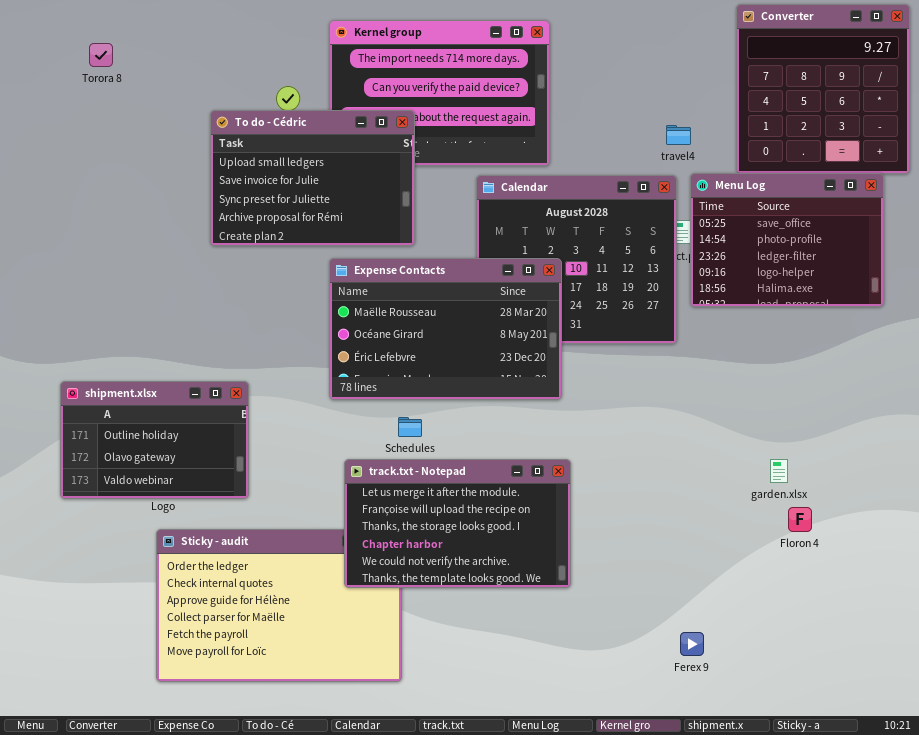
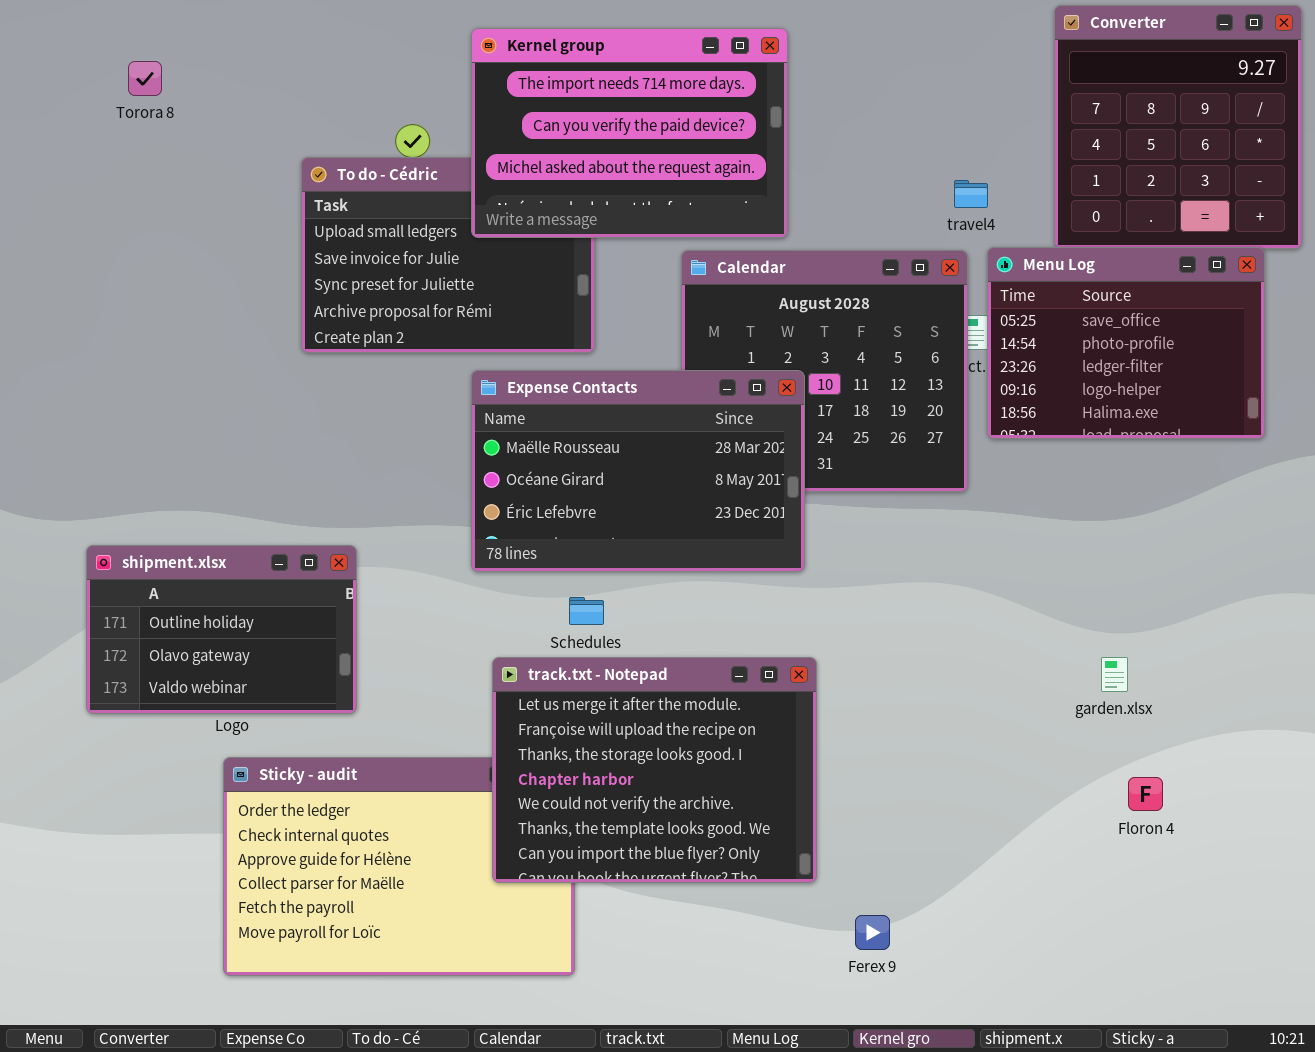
Kernel group: [329,20,550,166] -> [471,28,788,238], raised
track.txt - Notepad: [344,459,571,588] -> [492,657,817,883], resized
Floron 4: [788,507,812,532] -> [1128,777,1163,811], moved
Ferex 9: [680,632,704,656] -> [855,915,890,950], moved

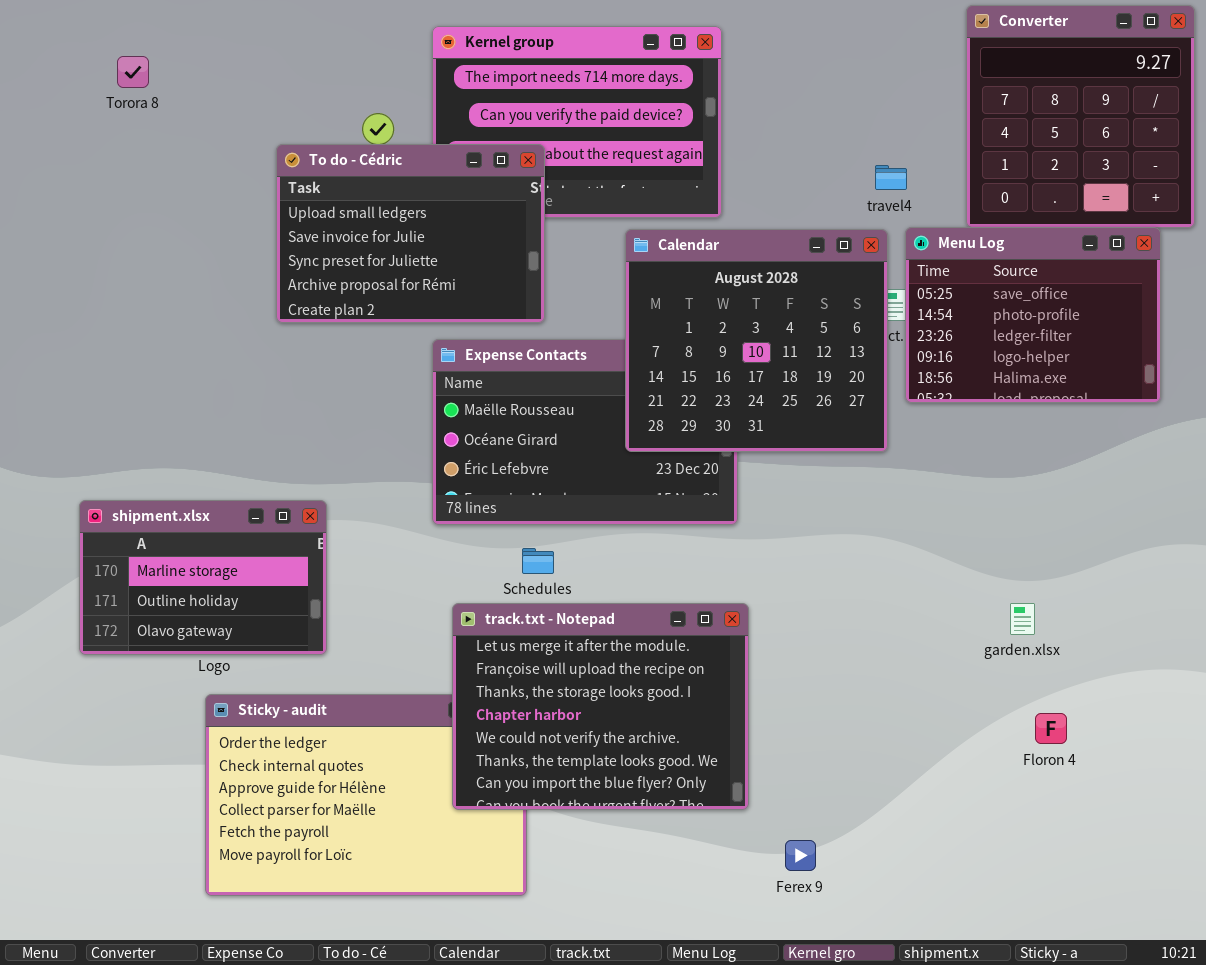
To do - Cédric: [301,157,595,353] -> [276,144,545,323], raised
Calendar: [681,250,968,492] -> [625,229,888,452], raised
shipment.xlsx: [86,545,357,714] -> [79,500,327,655], scrolled up 1 row

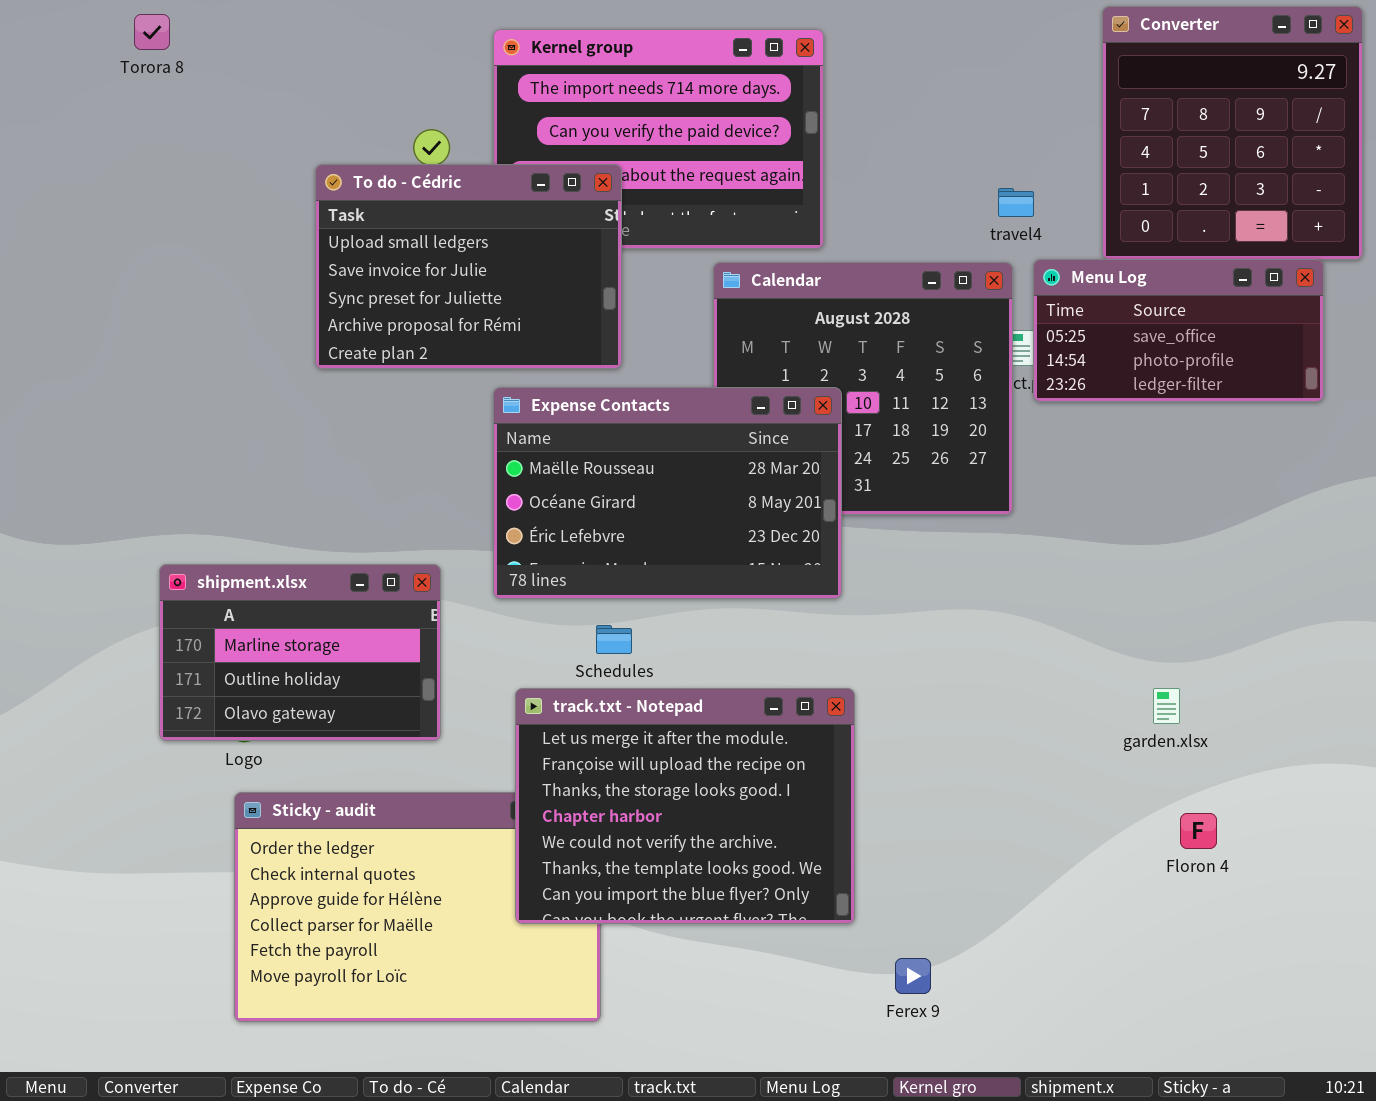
Torora 8: [117,56,149,88] -> [134,14,170,50], moved
Menu Log: [905,227,1161,403] -> [1033,259,1324,402], resized
Expense Contacts: [432,339,738,525] -> [493,387,842,599], raised
shipment.xlsx: [79,500,327,655] -> [159,564,441,741], moved

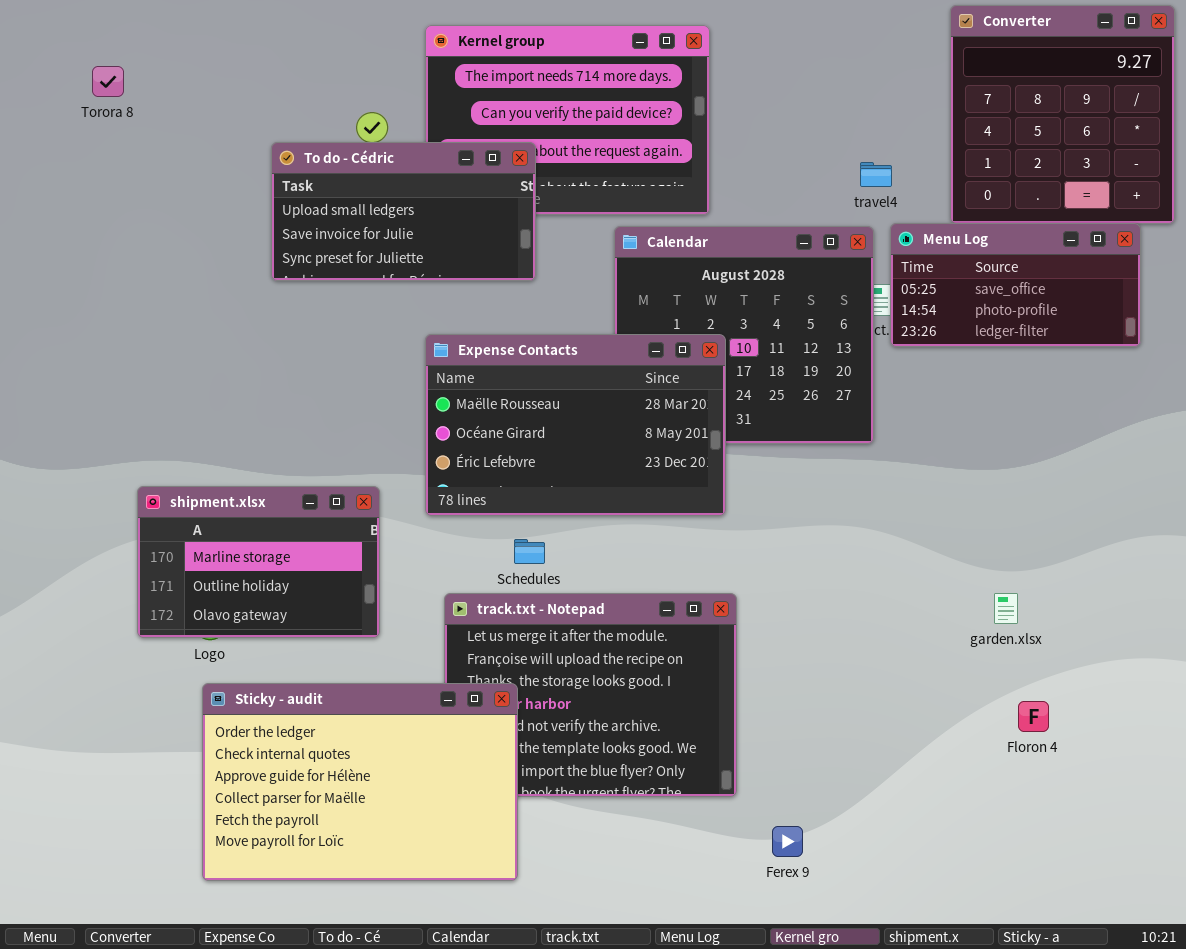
Torora 8: [134,14,170,50] -> [92,66,124,97], moved
To do - Cédric: [315,164,622,369] -> [271,142,536,281], resized
Sticky - audit: [234,792,601,1022] -> [202,683,518,881], raised

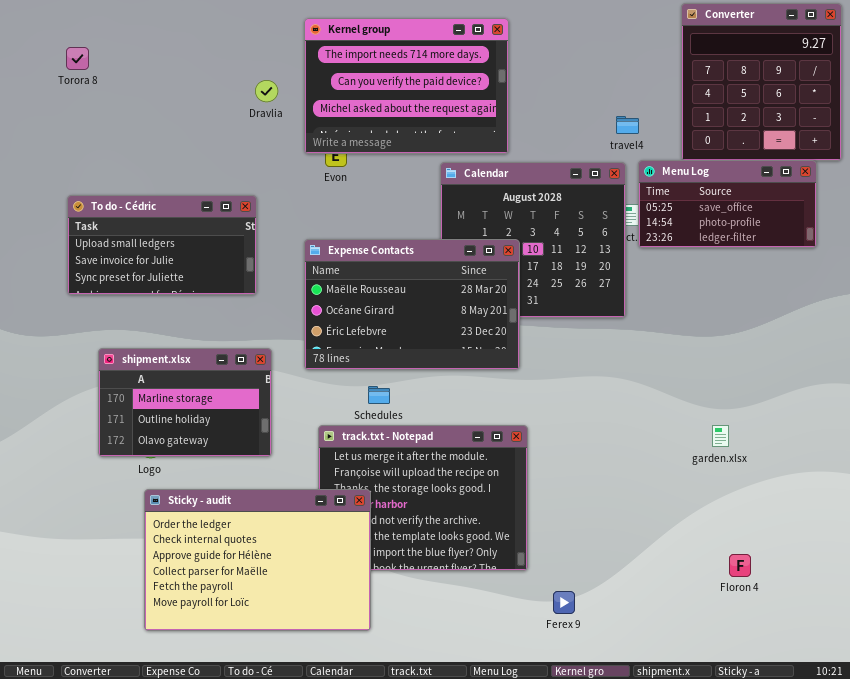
To do - Cédric: [271,142,536,281] -> [67,195,257,295], moved
Floron 4: [1018,701,1049,732] -> [729,554,751,577], moved

